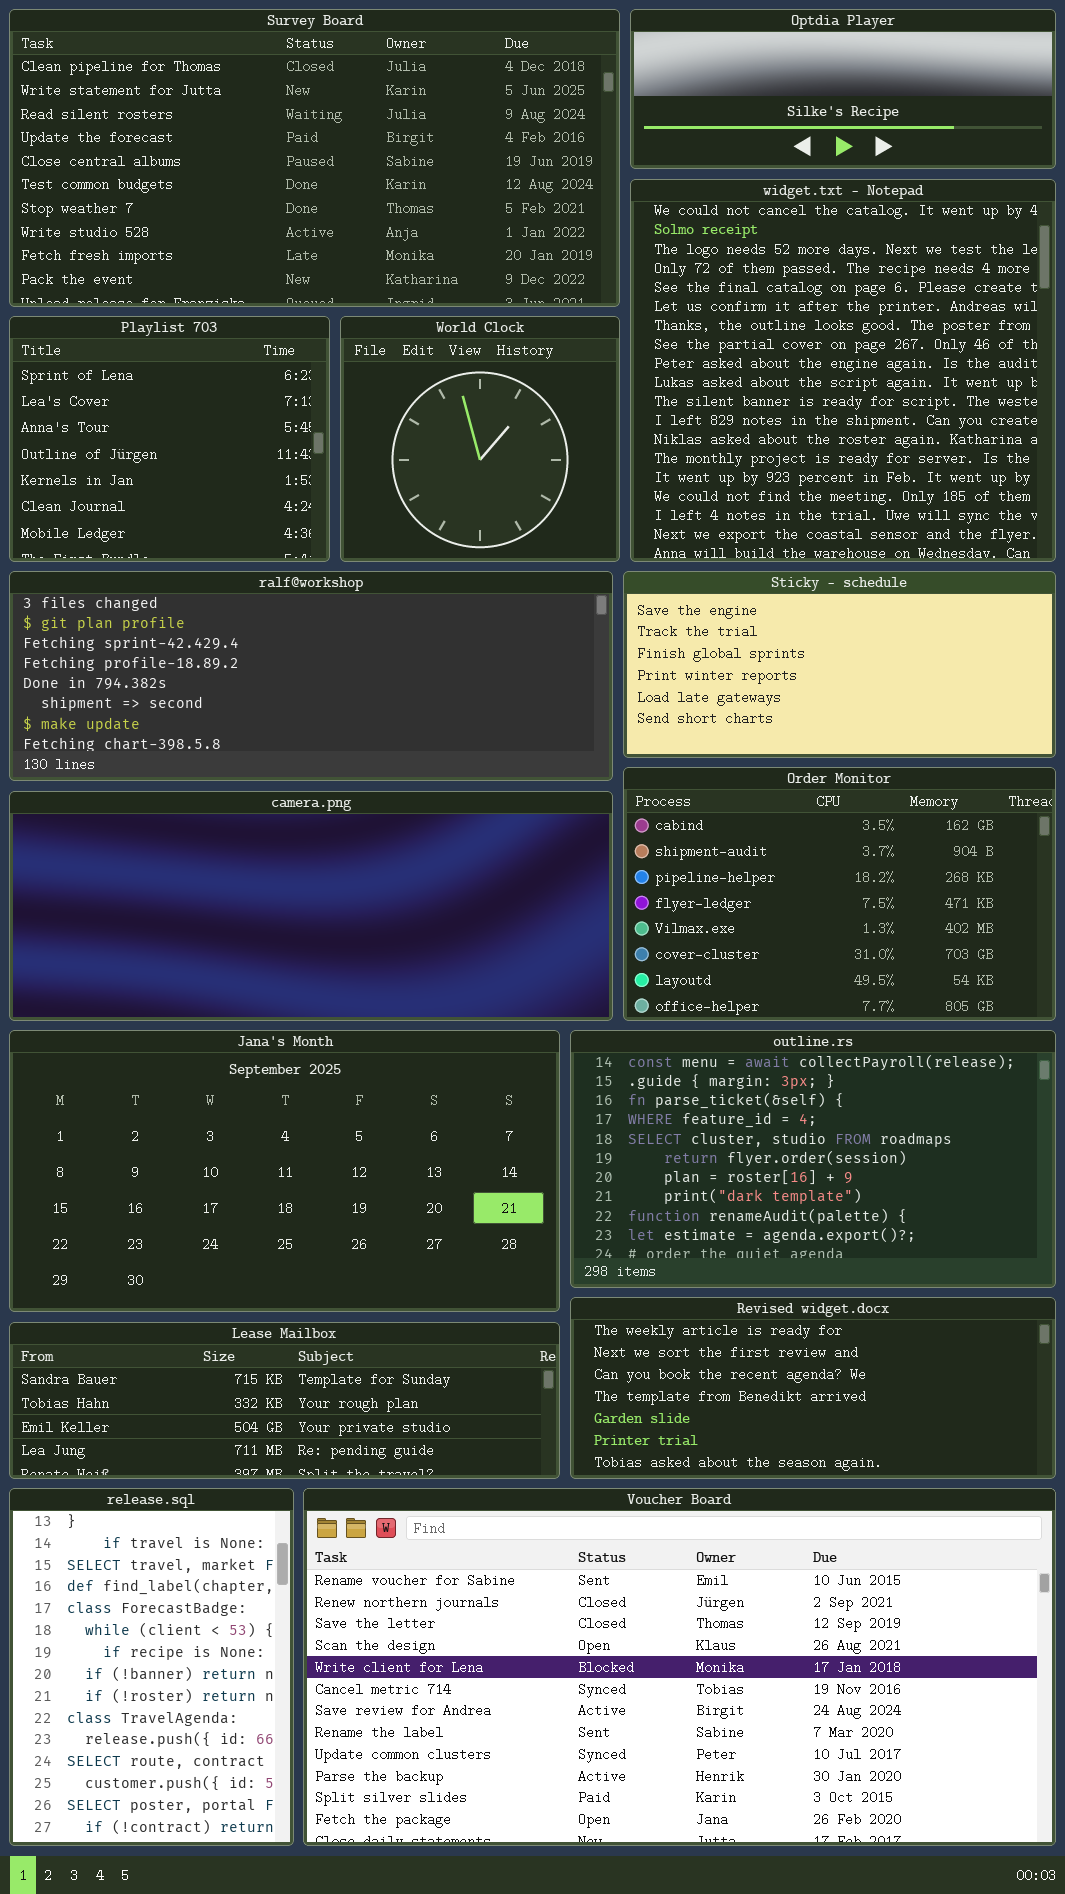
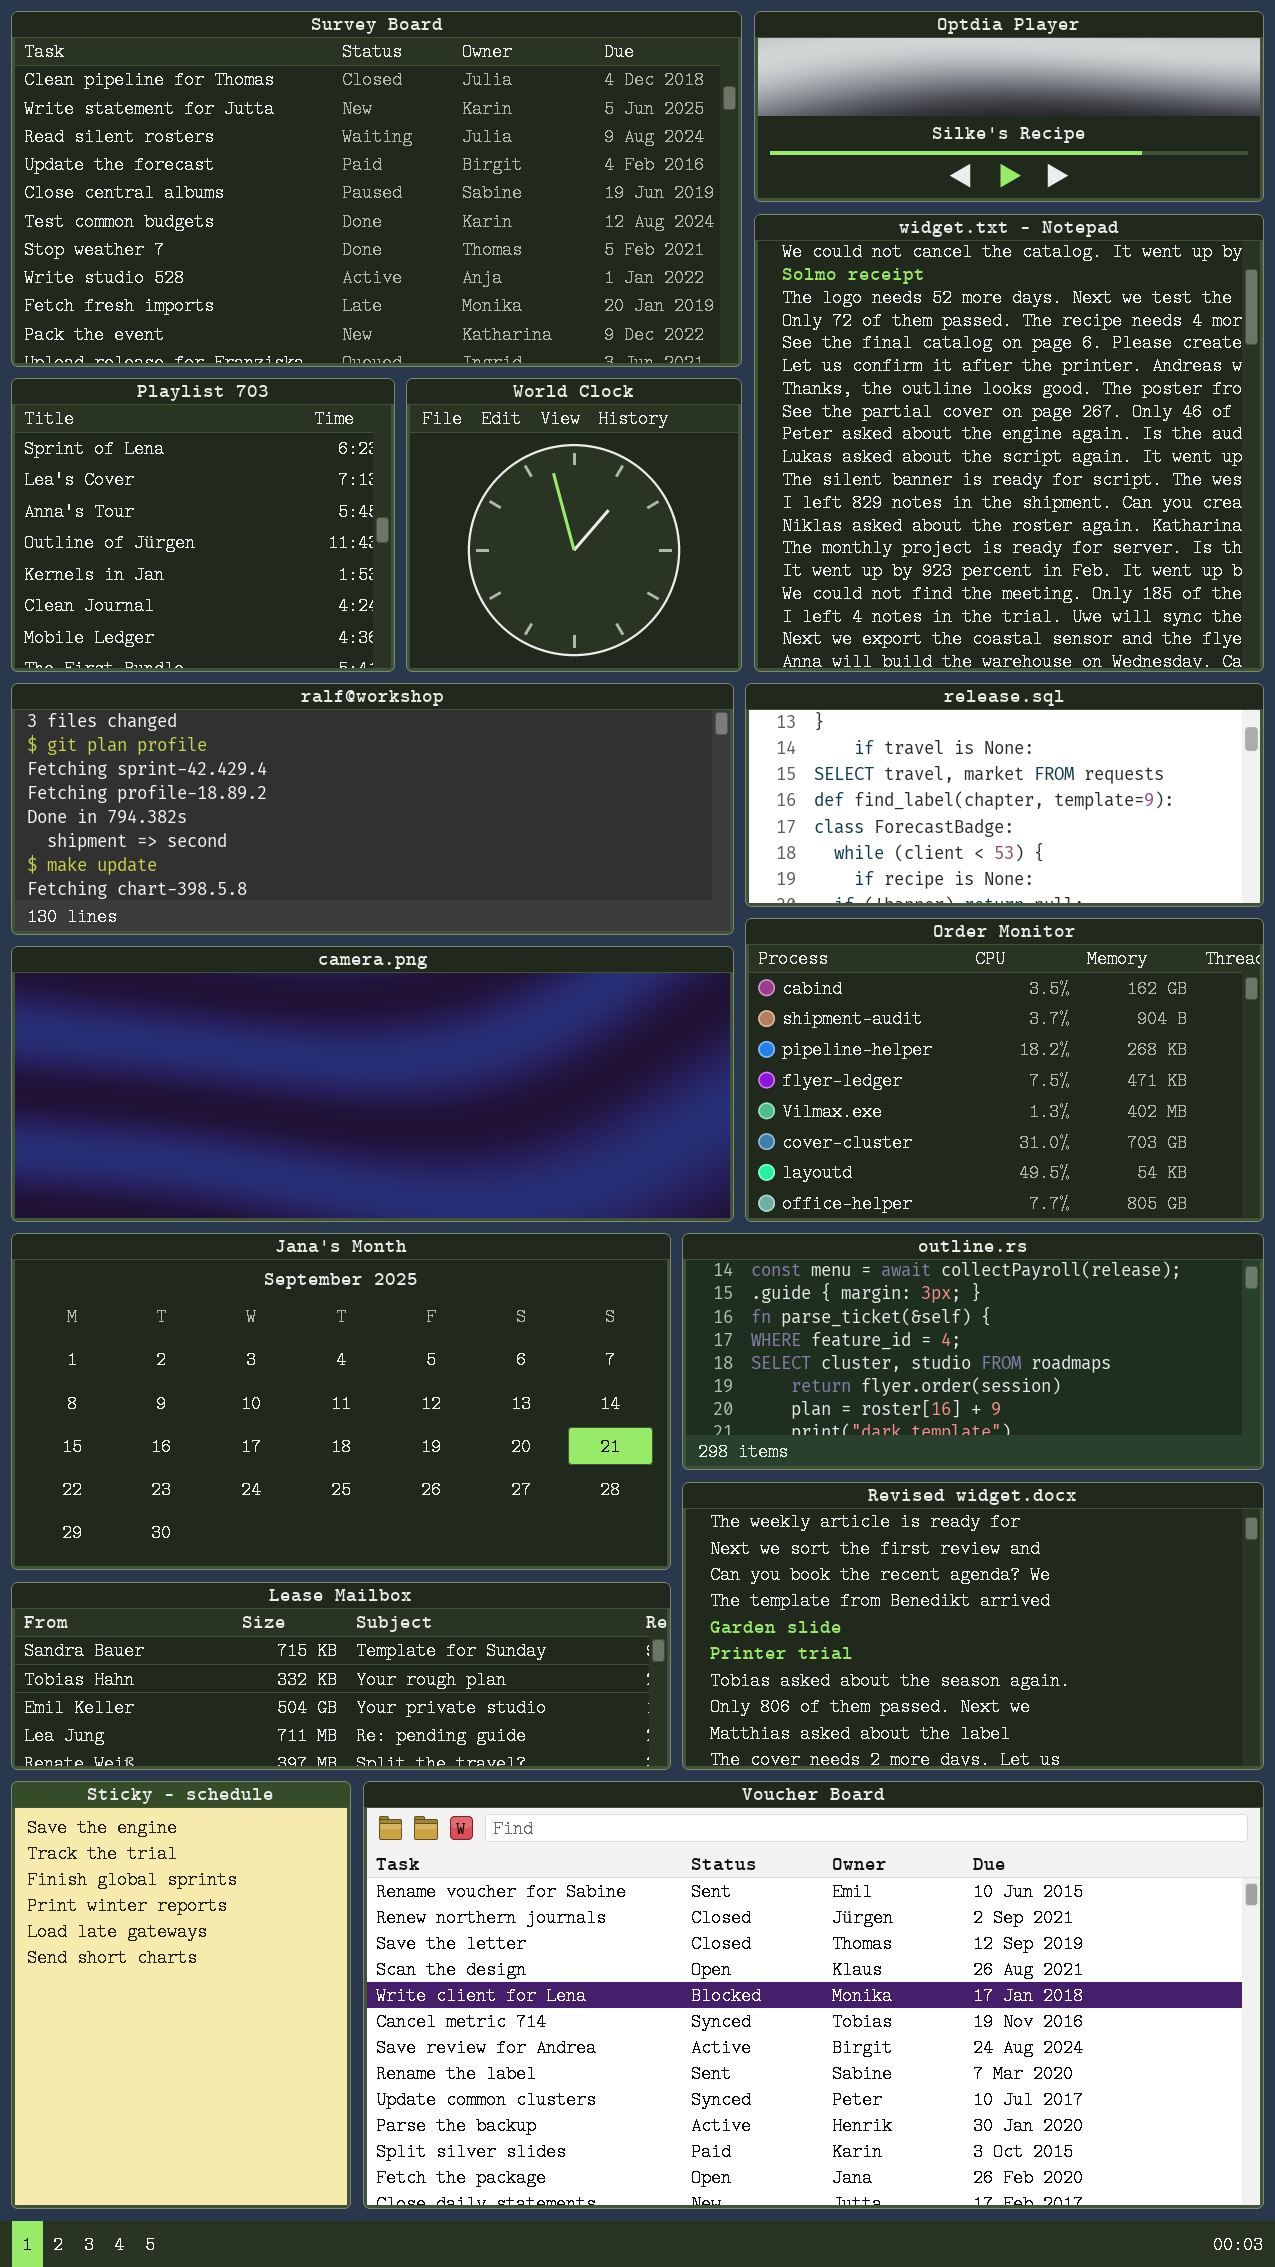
Sticky - schedule: [623,571,1056,758] -> [11,1781,351,2209], moved, resized
outline.rs: [570,1030,1056,1288] -> [682,1233,1264,1470], resized
Revised widget.docx: [570,1297,1056,1479] -> [682,1482,1264,1770], resized
release.sql: [9,1488,294,1846] -> [745,683,1264,907], moved, resized

